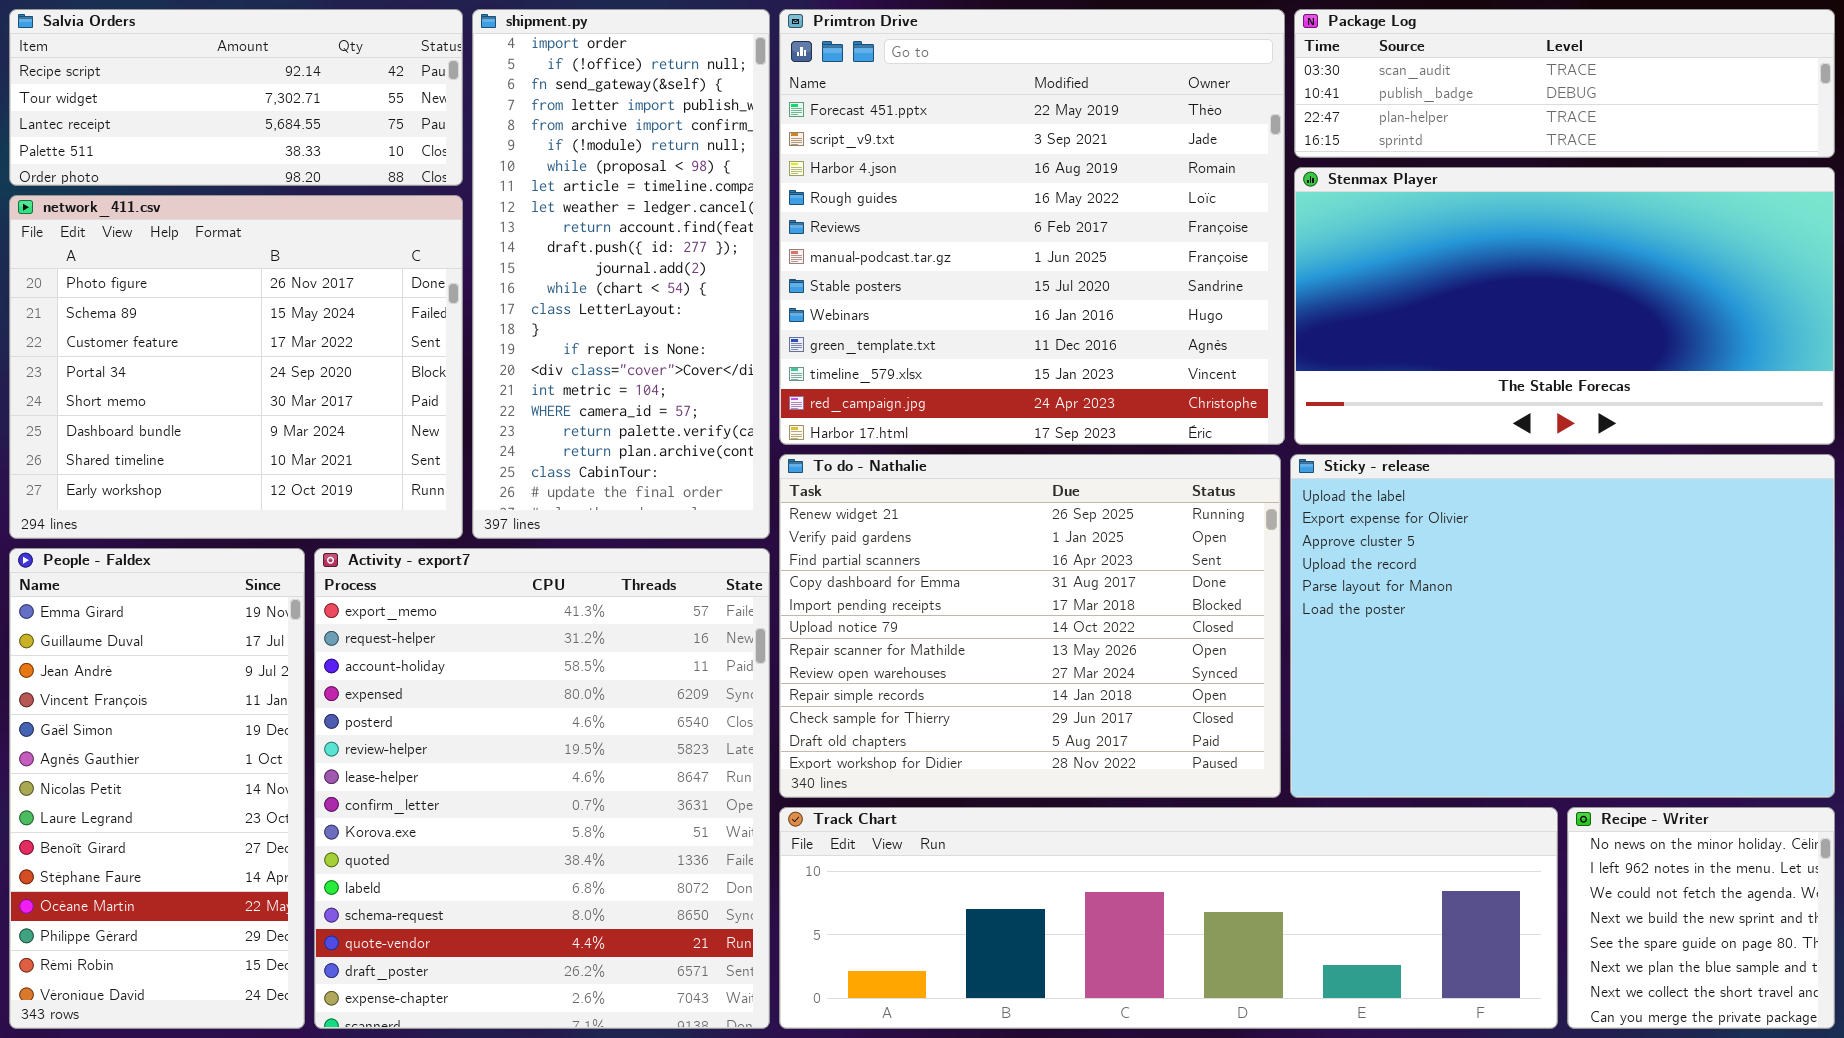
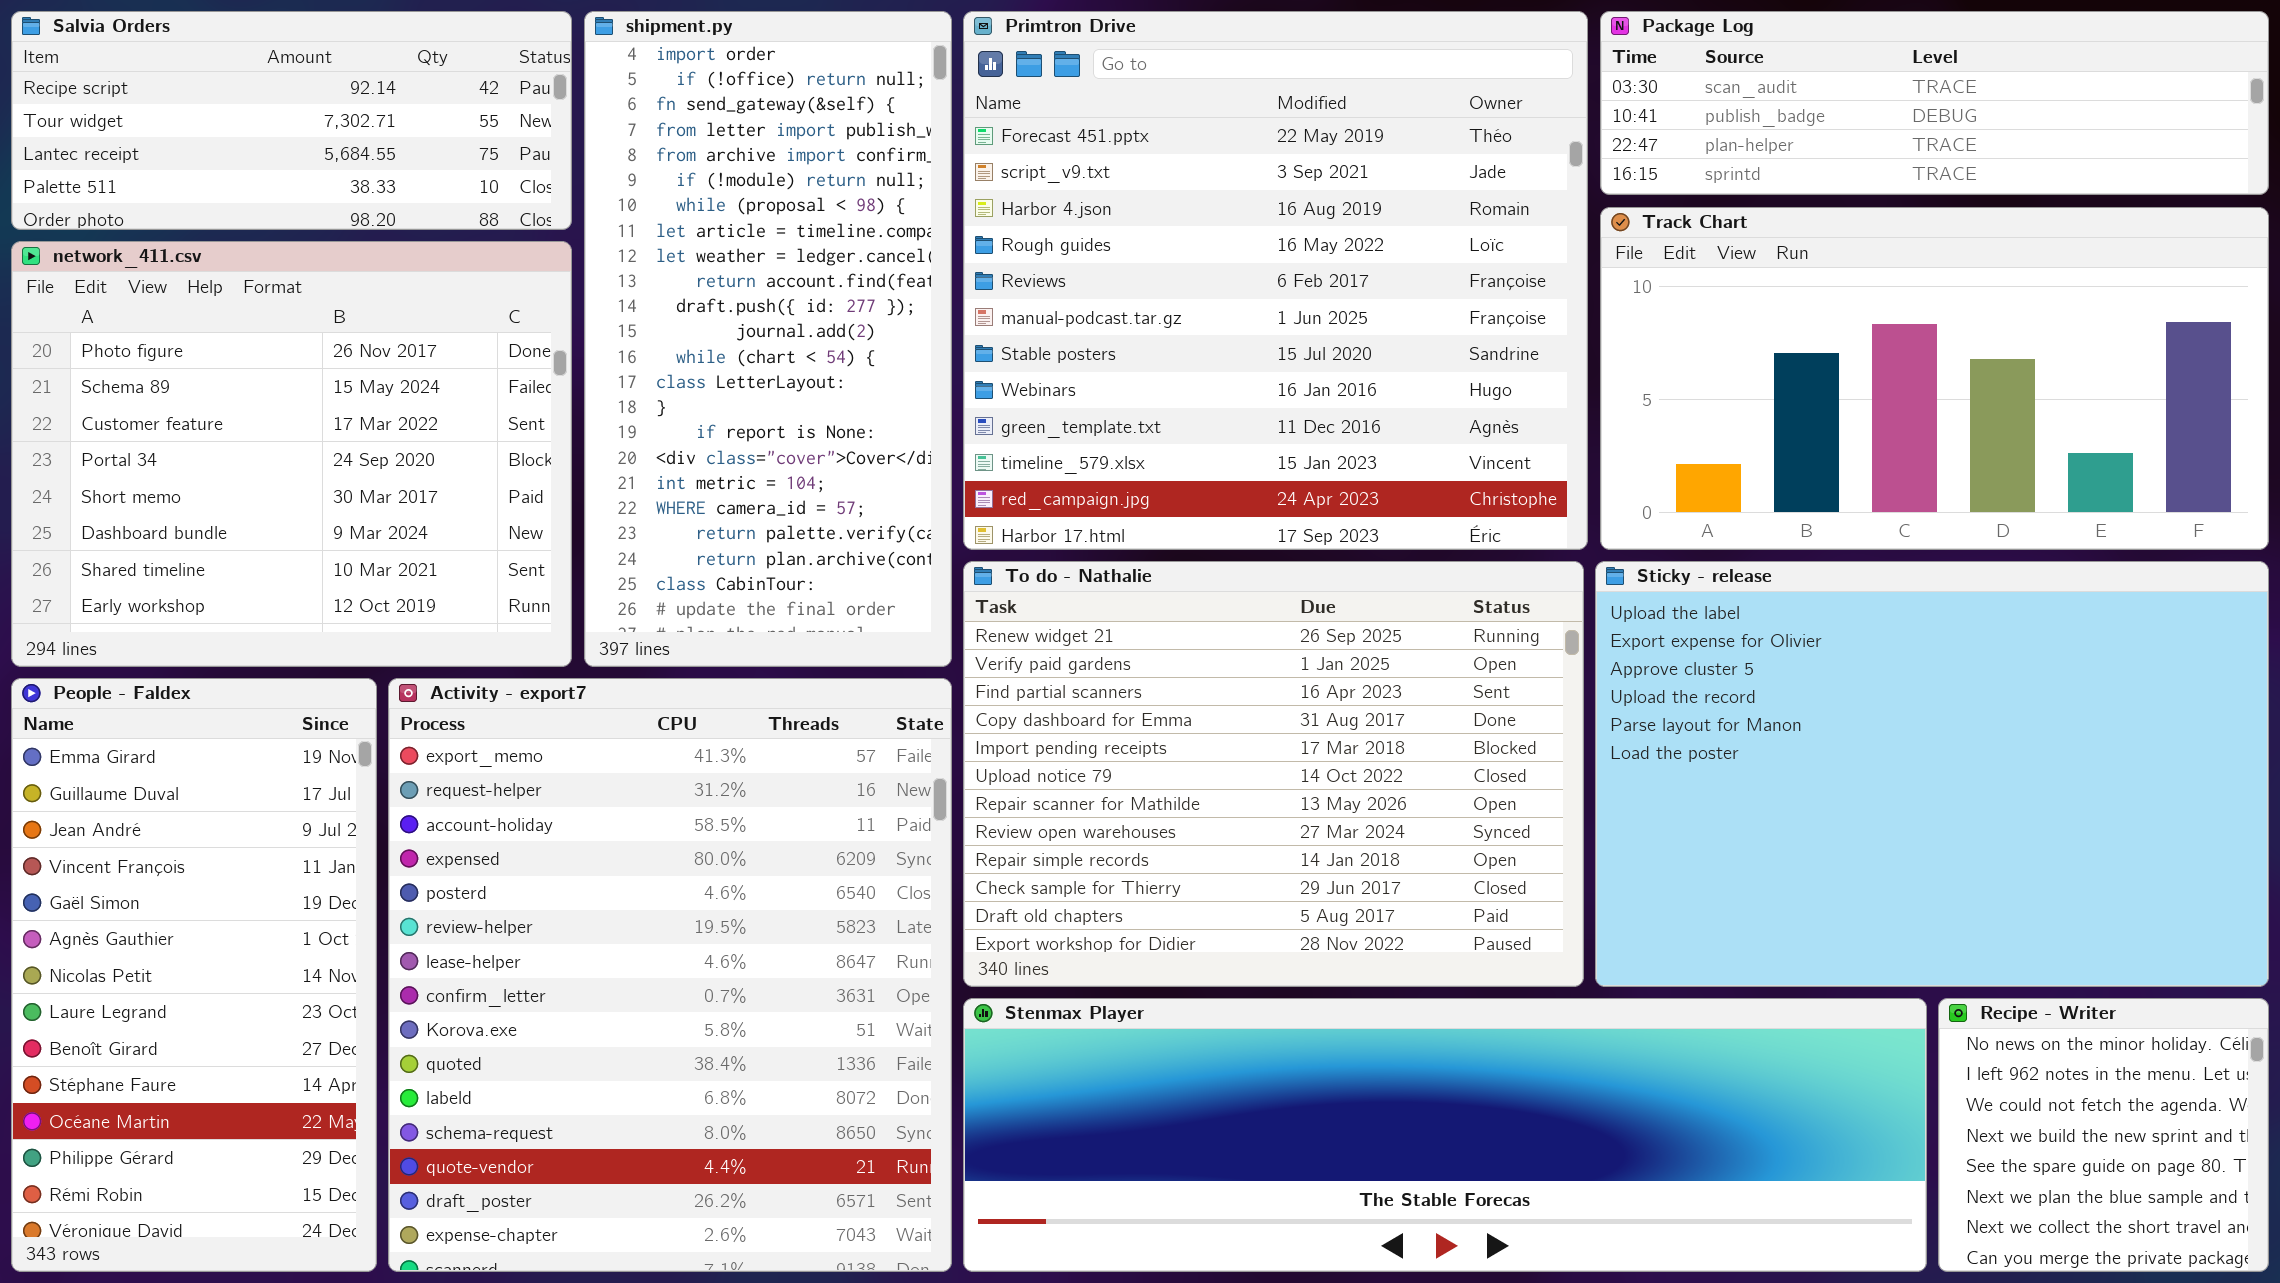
Stenmax Player: [1294,167,1835,445] -> [963,998,1927,1272], moved, resized
Track Chart: [779,807,1558,1029] -> [1600,207,2269,550], moved, resized

